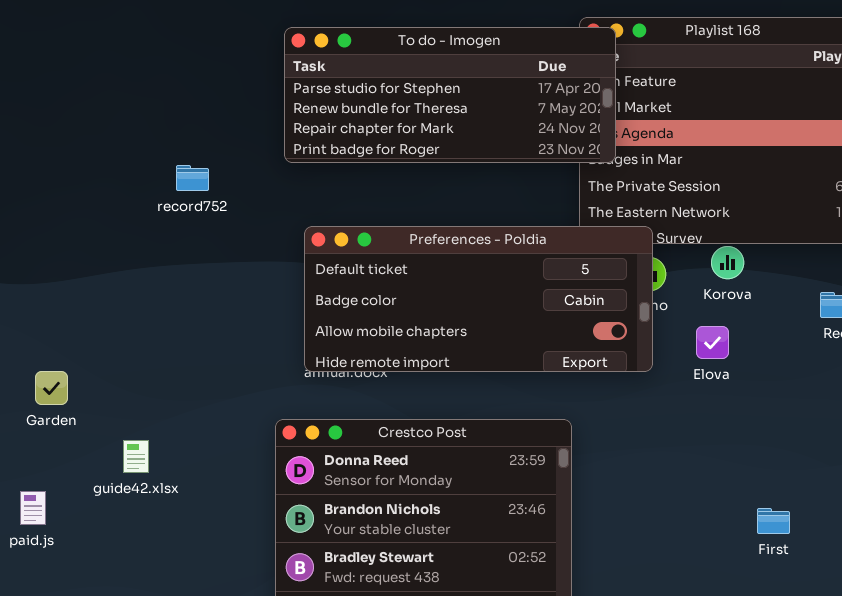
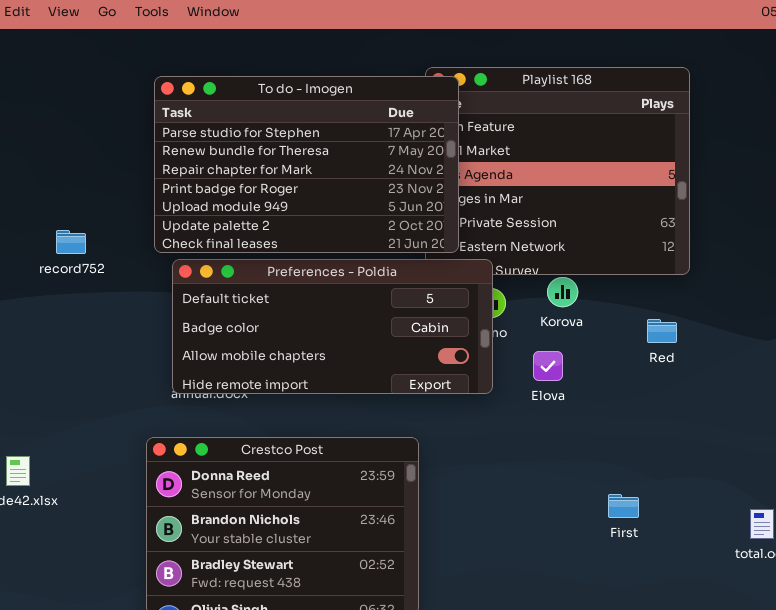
To do - Imogen: [284,27,616,163] -> [154,76,459,253], resized
record752: [176,165,209,191] -> [56,230,86,254], moved
First: [757,508,790,534] -> [608,494,639,518], moved

